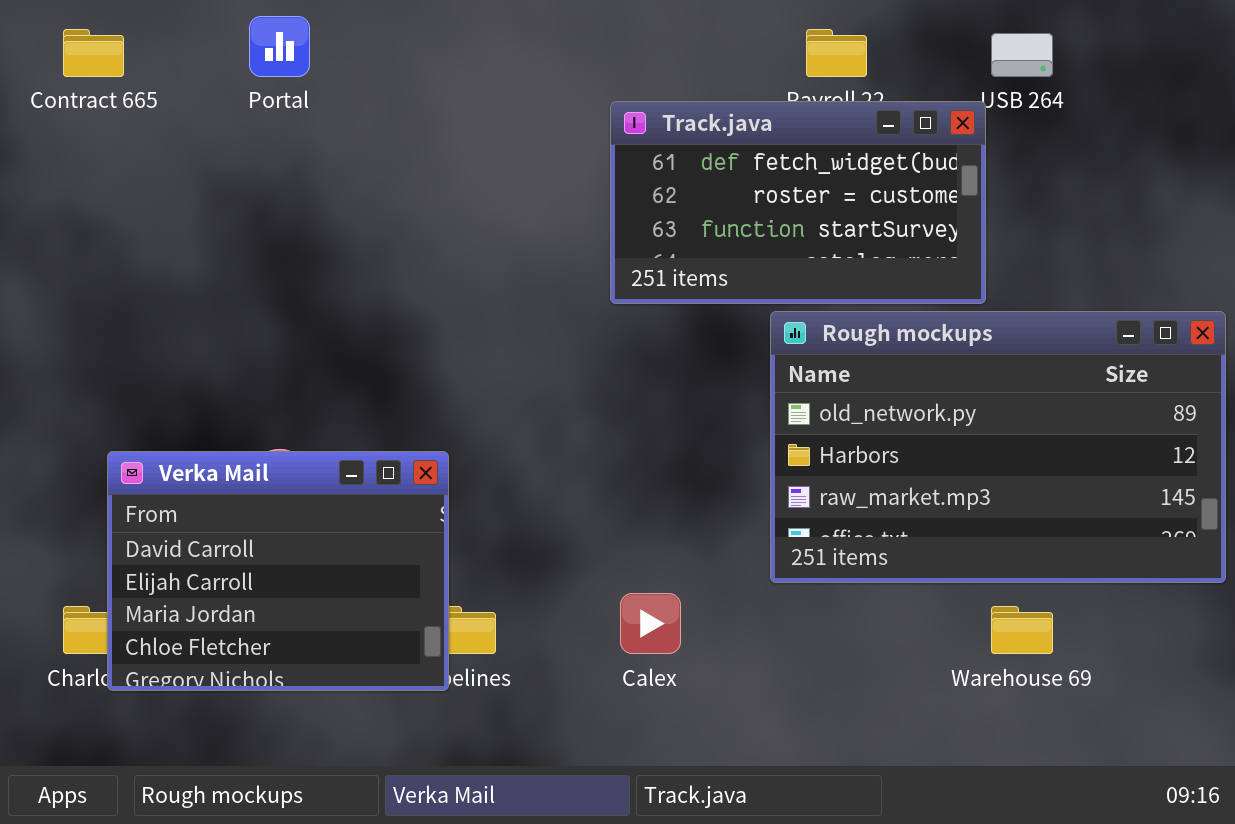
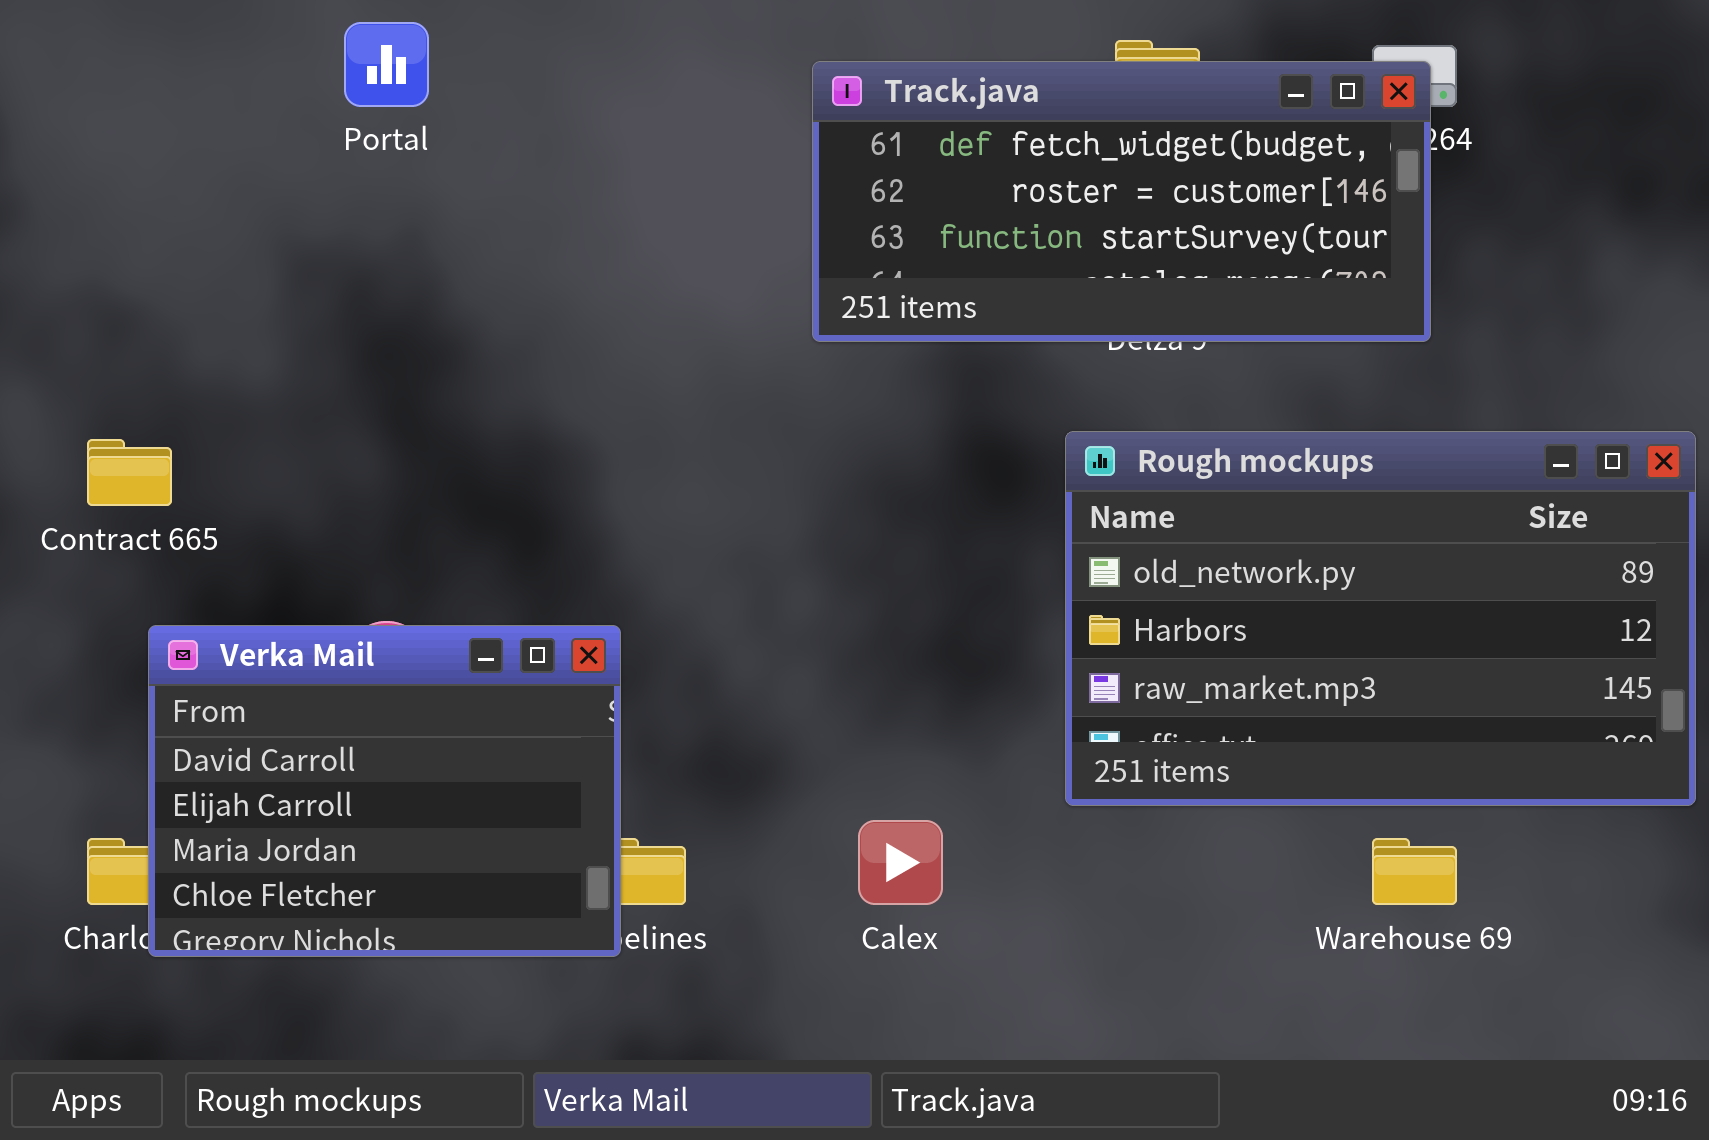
Contract 665: [63,29,124,77] -> [87,439,172,506], moved
Track.java: [610,101,986,304] -> [812,61,1431,342], moved, resized

